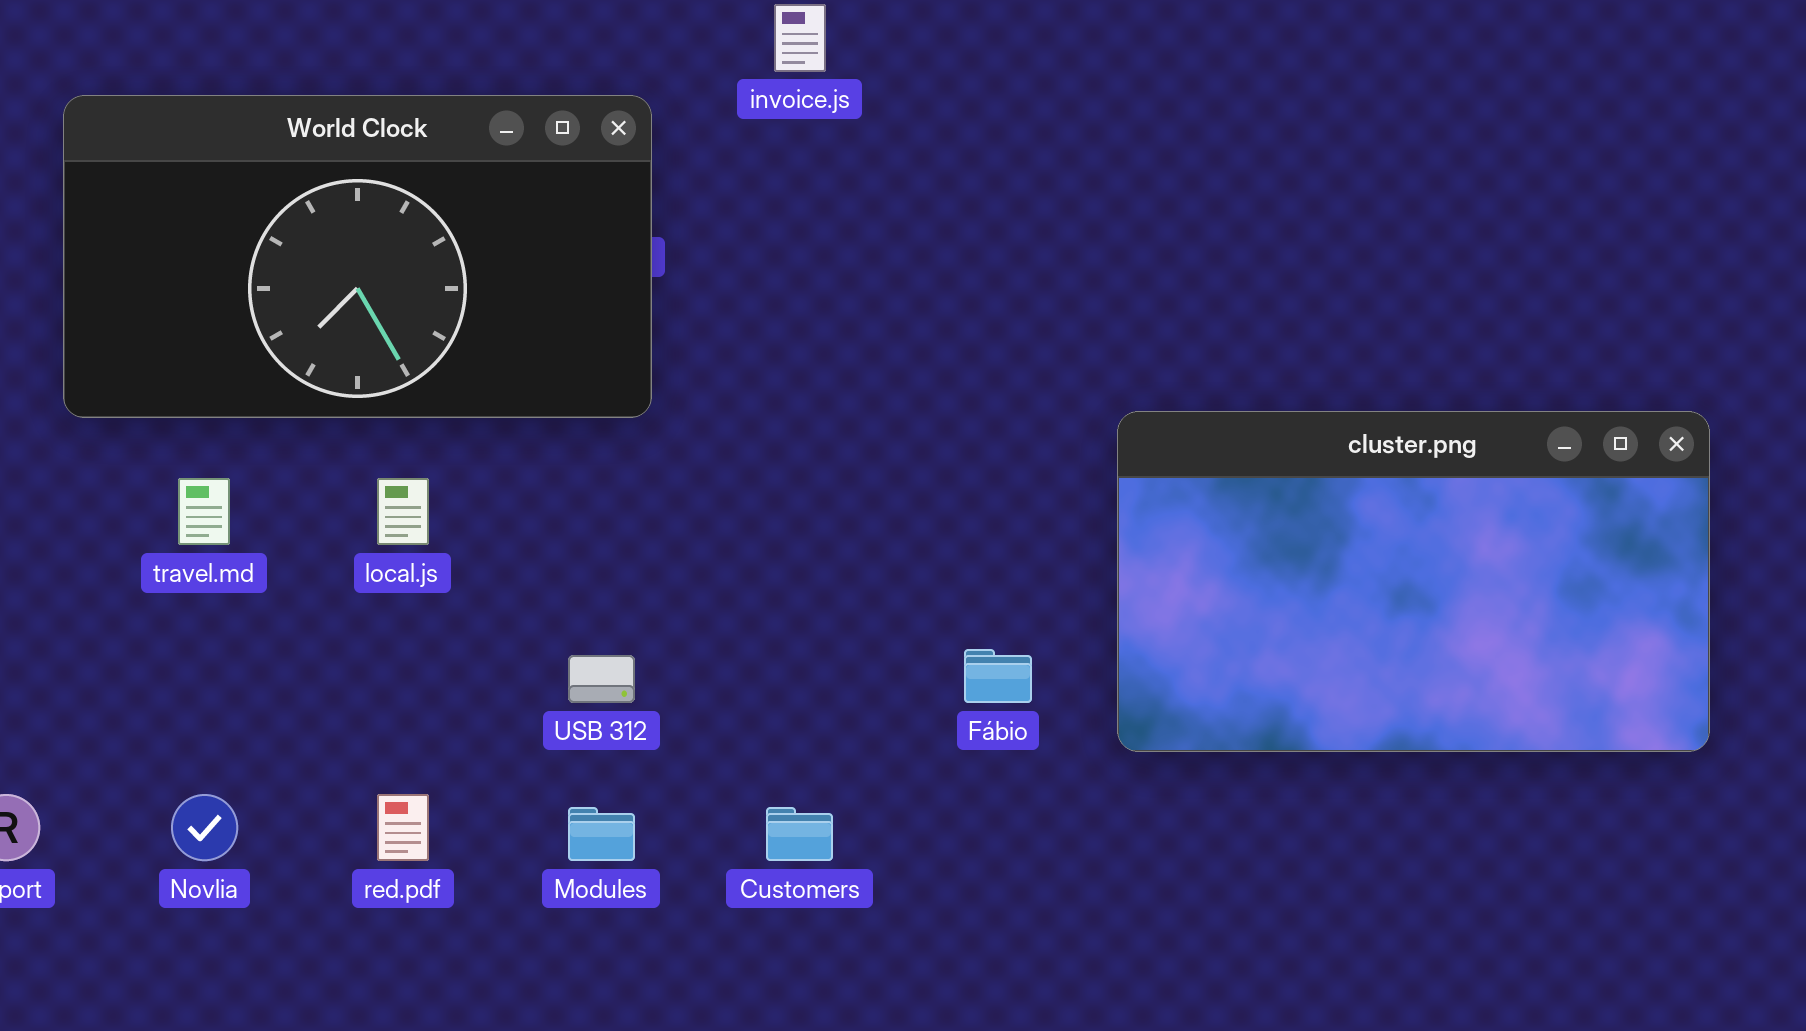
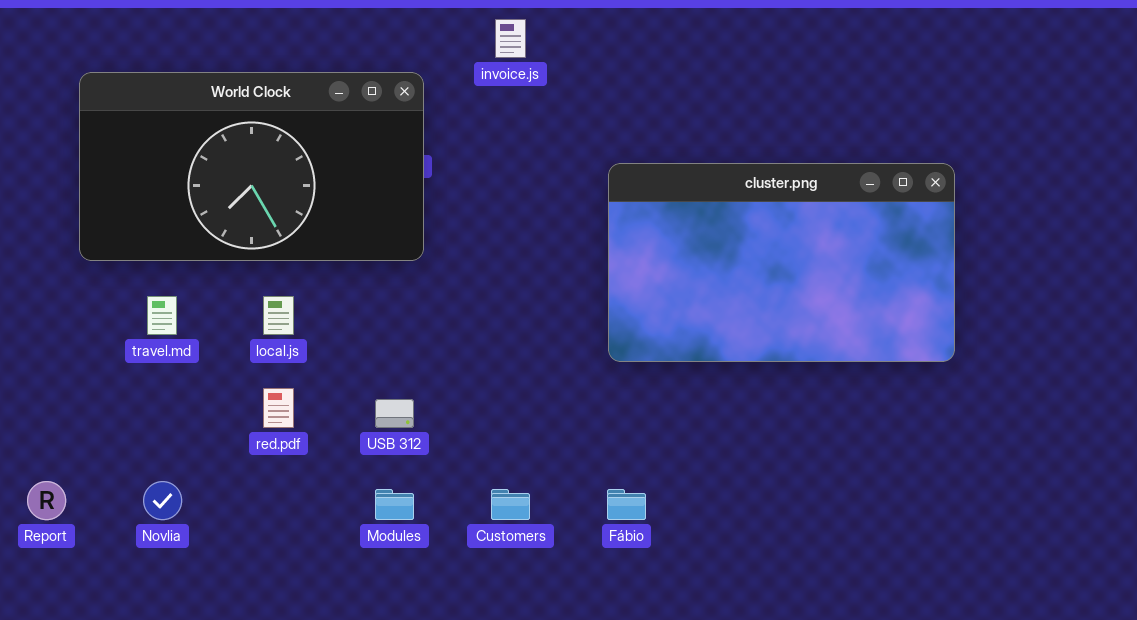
cluster.png: [1117,411,1710,752] -> [608,163,955,362], moved
Fábio: [964,649,1032,703] -> [607,489,646,520], moved
red.pdf: [377,794,429,861] -> [263,388,294,428], moved

